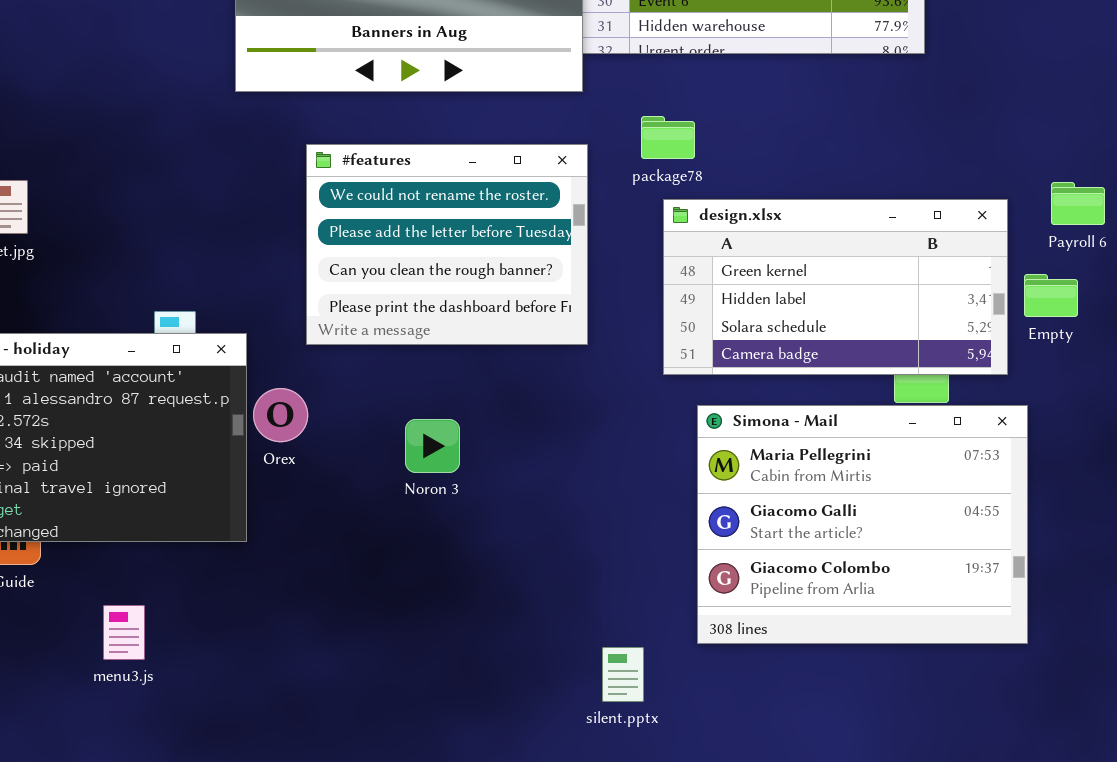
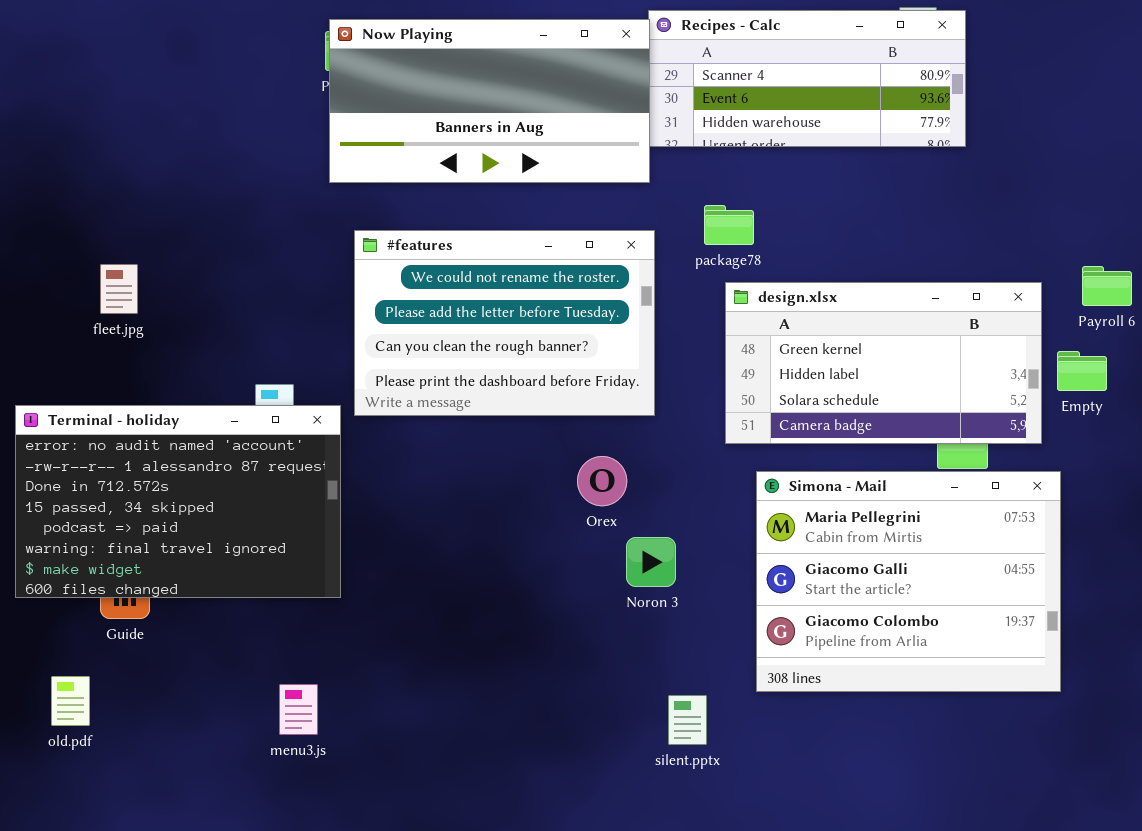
#features: [306,144,588,345] -> [354,230,655,416], resized
Orex: [253,388,308,442] -> [577,456,627,506], moved
Noron 3: [405,419,460,473] -> [626,537,676,587], moved
menu3.js: [103,605,145,660] -> [279,684,318,735], moved

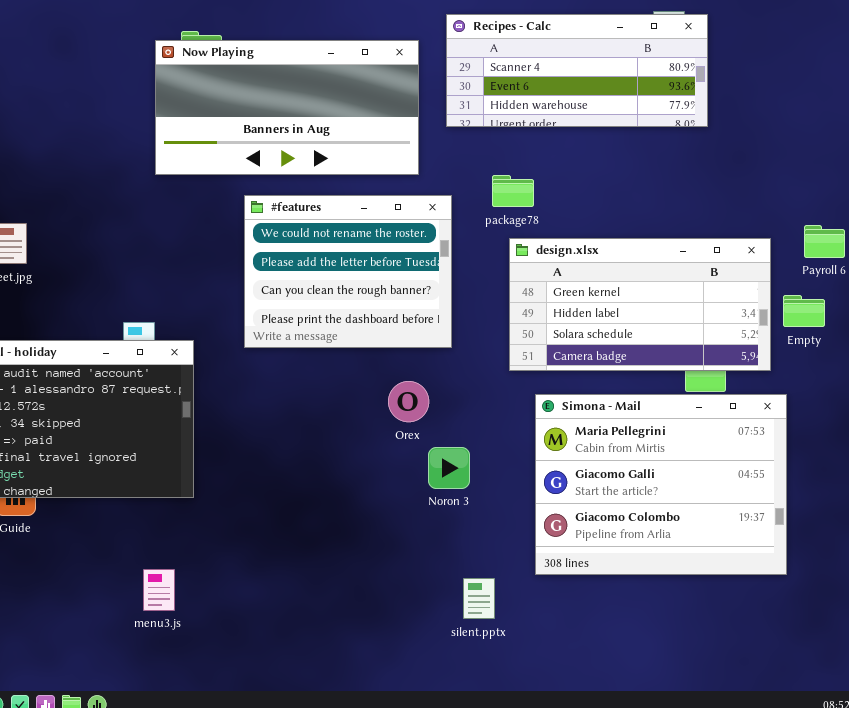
Now Playing: [329,19,650,183] -> [155,40,419,175], moved
#features: [354,230,655,416] -> [244,195,452,348], resized

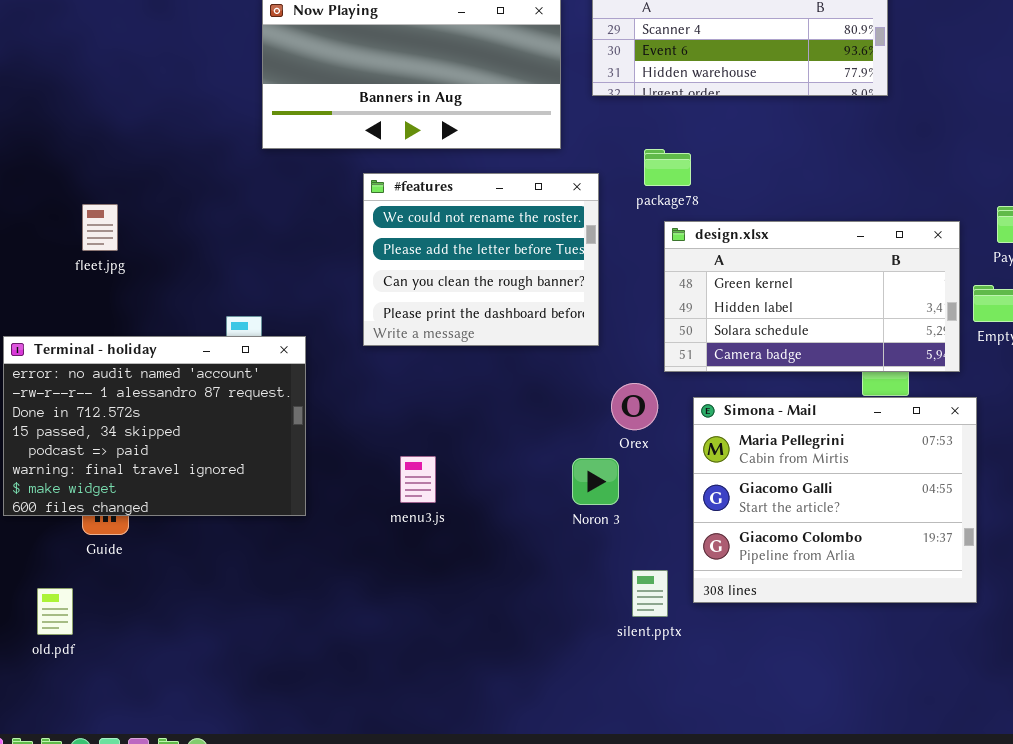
Orex: [388,381,429,422] -> [611,383,658,430], moved
menu3.js: [143,569,175,611] -> [400,456,436,503], moved
silent.pptx: [463,578,495,619] -> [632,570,668,617], moved

